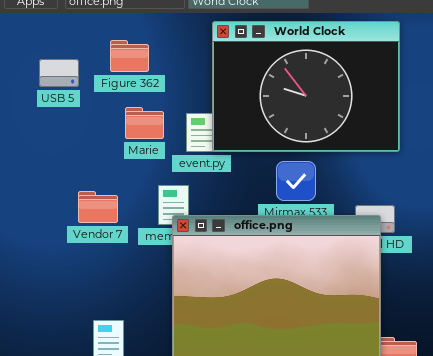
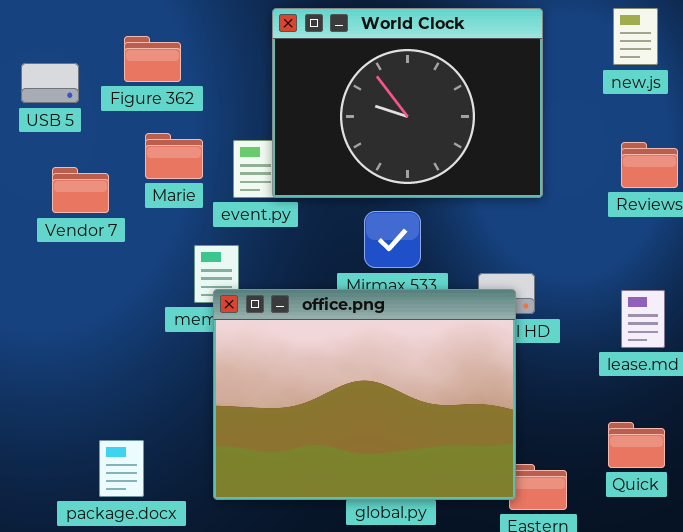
Vendor 7: [78,191,118,223] -> [52,167,109,213], moved

